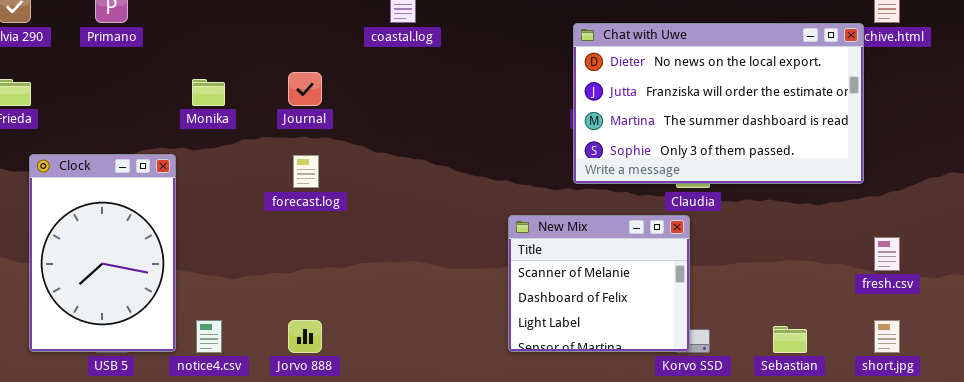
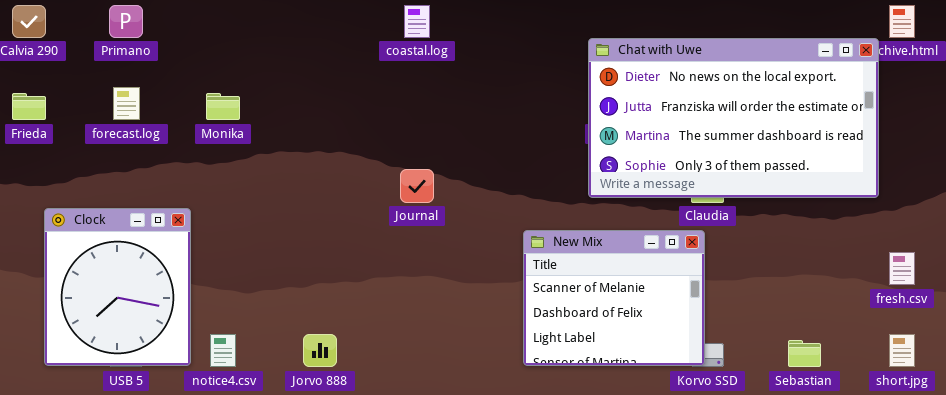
Journal: [288,72,322,106] -> [400,169,434,203], moved
Clock: [29,154,176,352] -> [44,208,191,366], resized
forecast.log: [293,155,319,188] -> [113,87,140,120], moved

